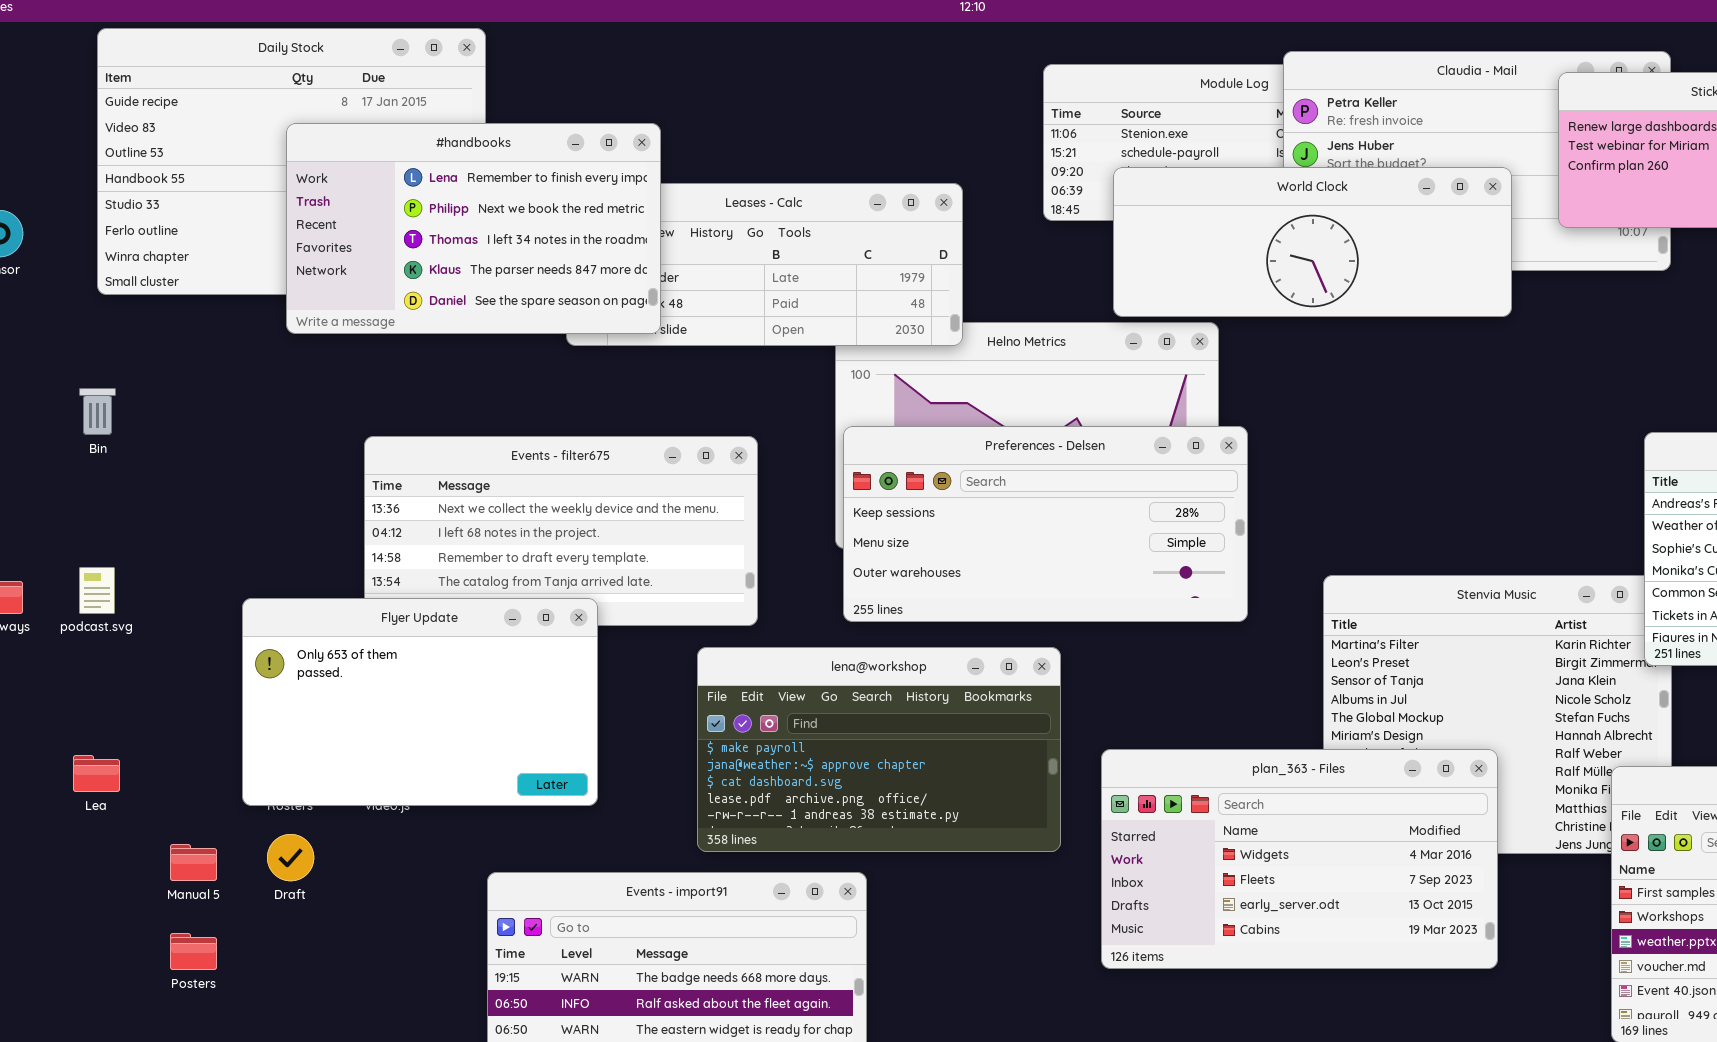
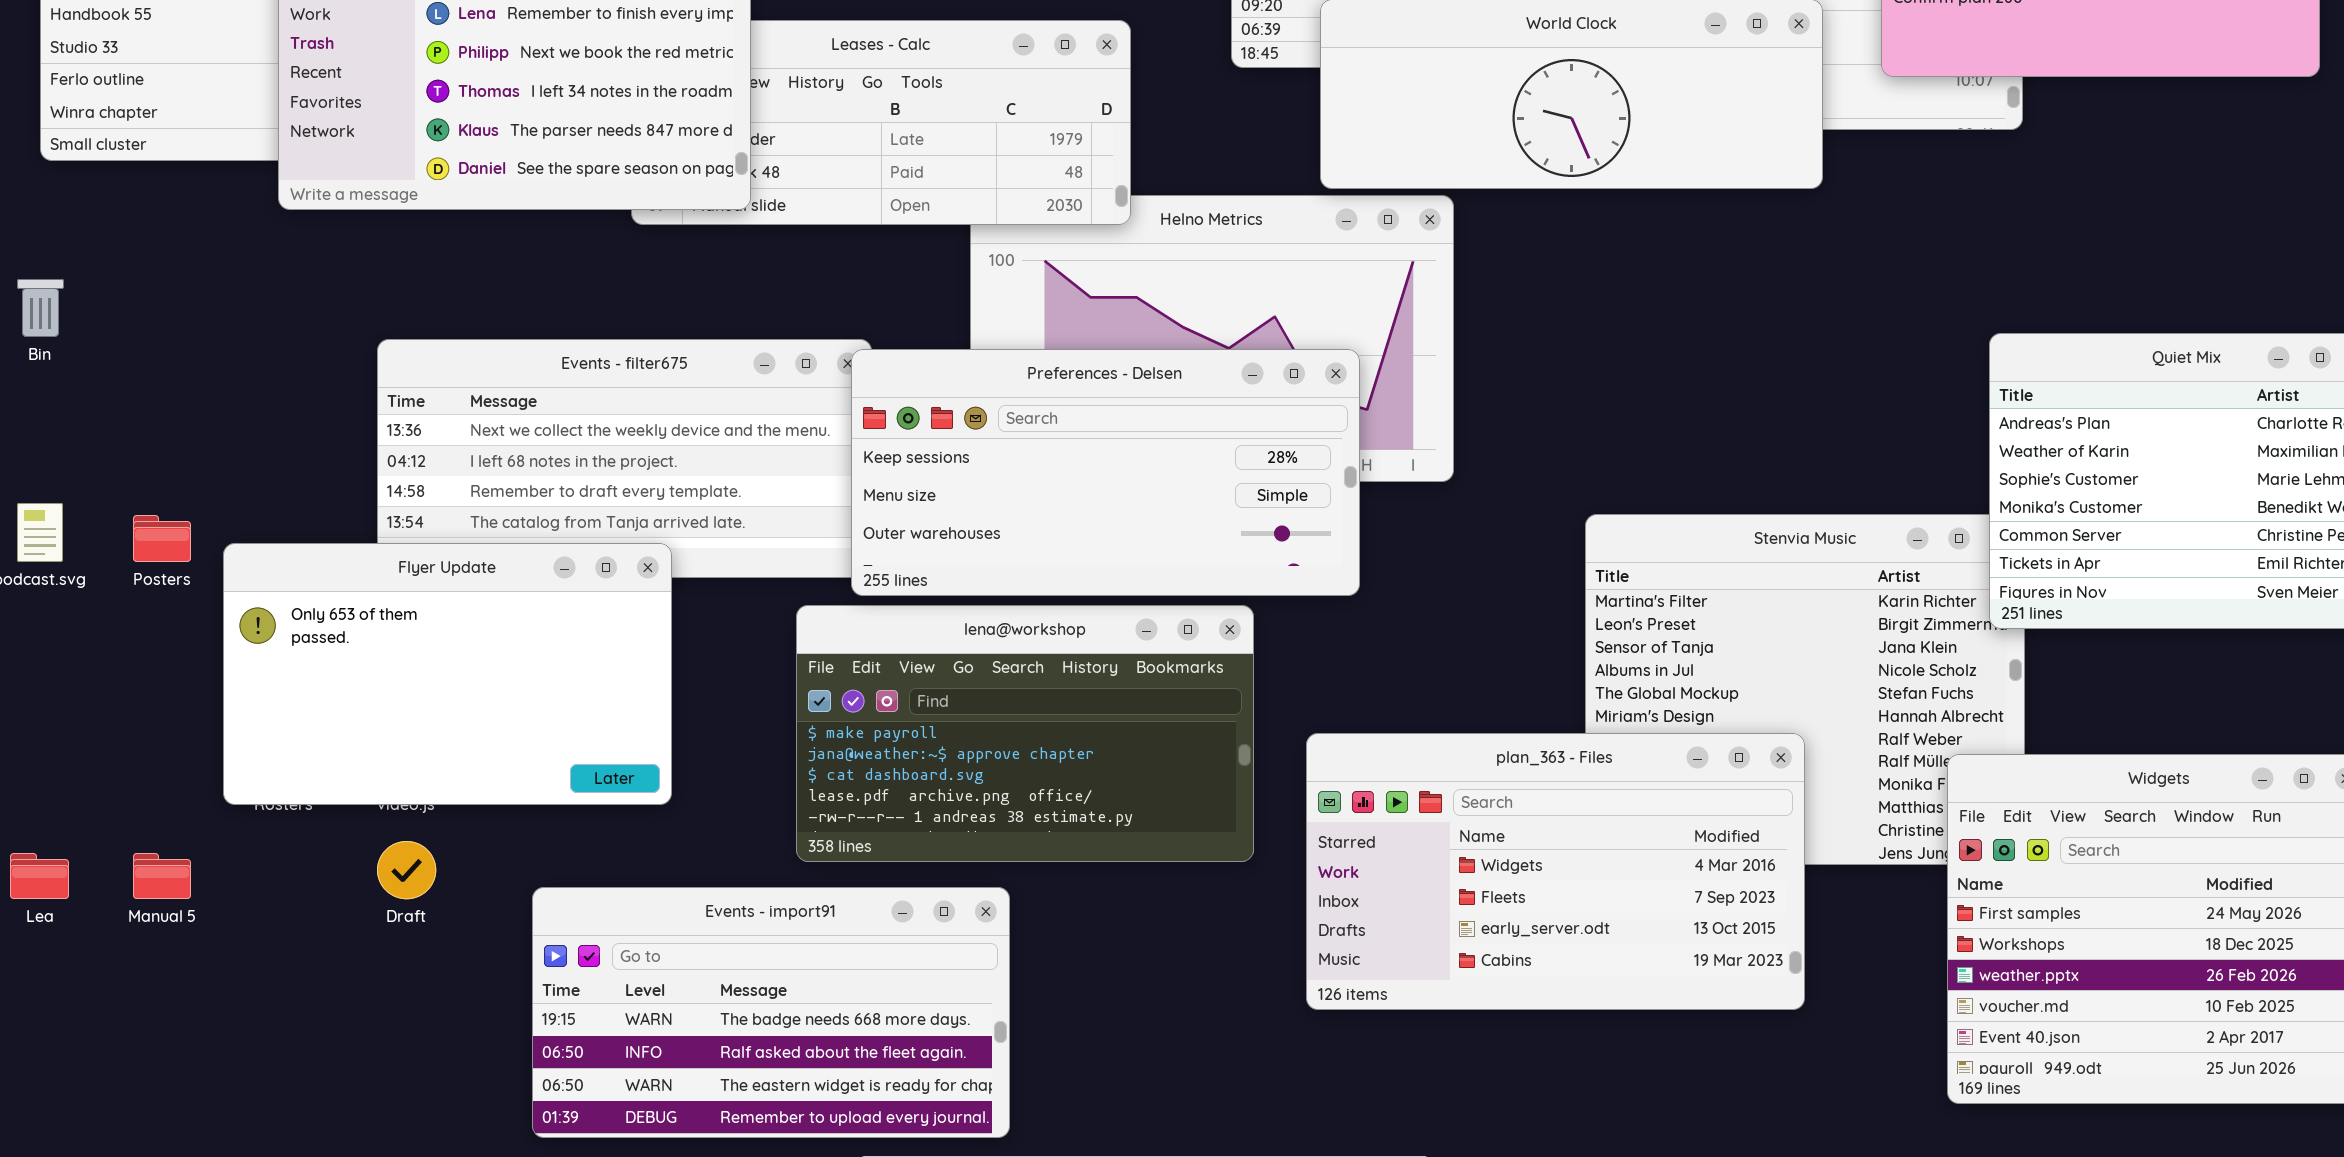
Preferences - Delsen: [843,426,1248,622] -> [851,349,1360,596], moved
Lea: [73,755,120,792] -> [10,853,69,899], moved
Draft: [267,834,314,881] -> [377,841,436,899], moved
Posters: [170,933,217,970] -> [133,515,191,562], moved

